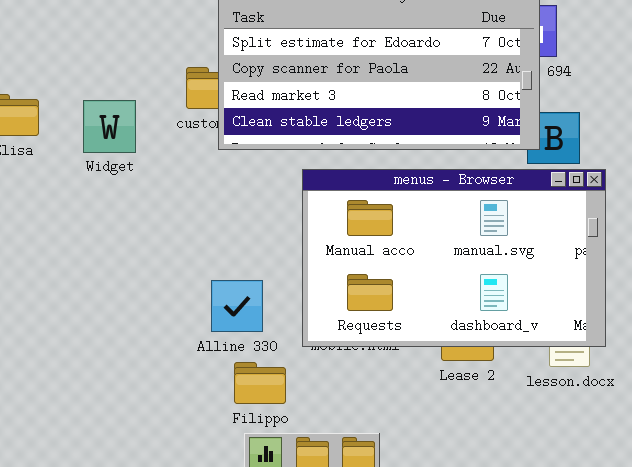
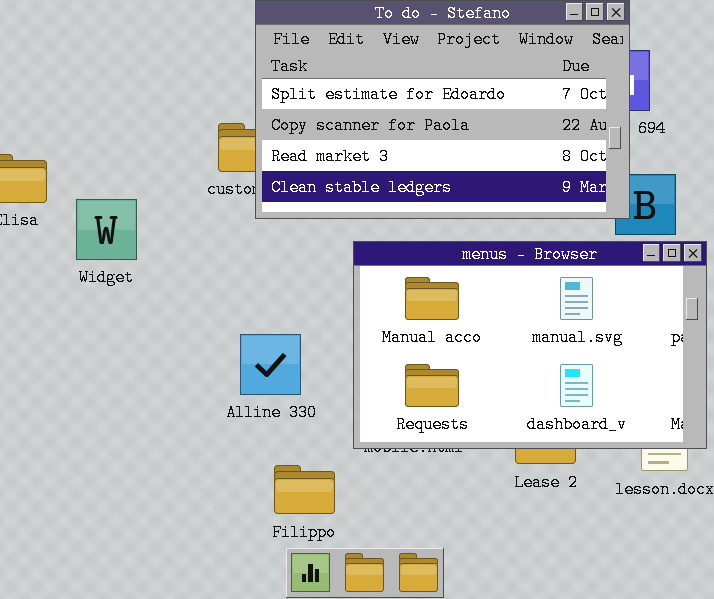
Widget: [83,100,136,153] -> [76,199,137,260], moved
Alline 330: [211,280,263,332] -> [240,334,301,395], moved

